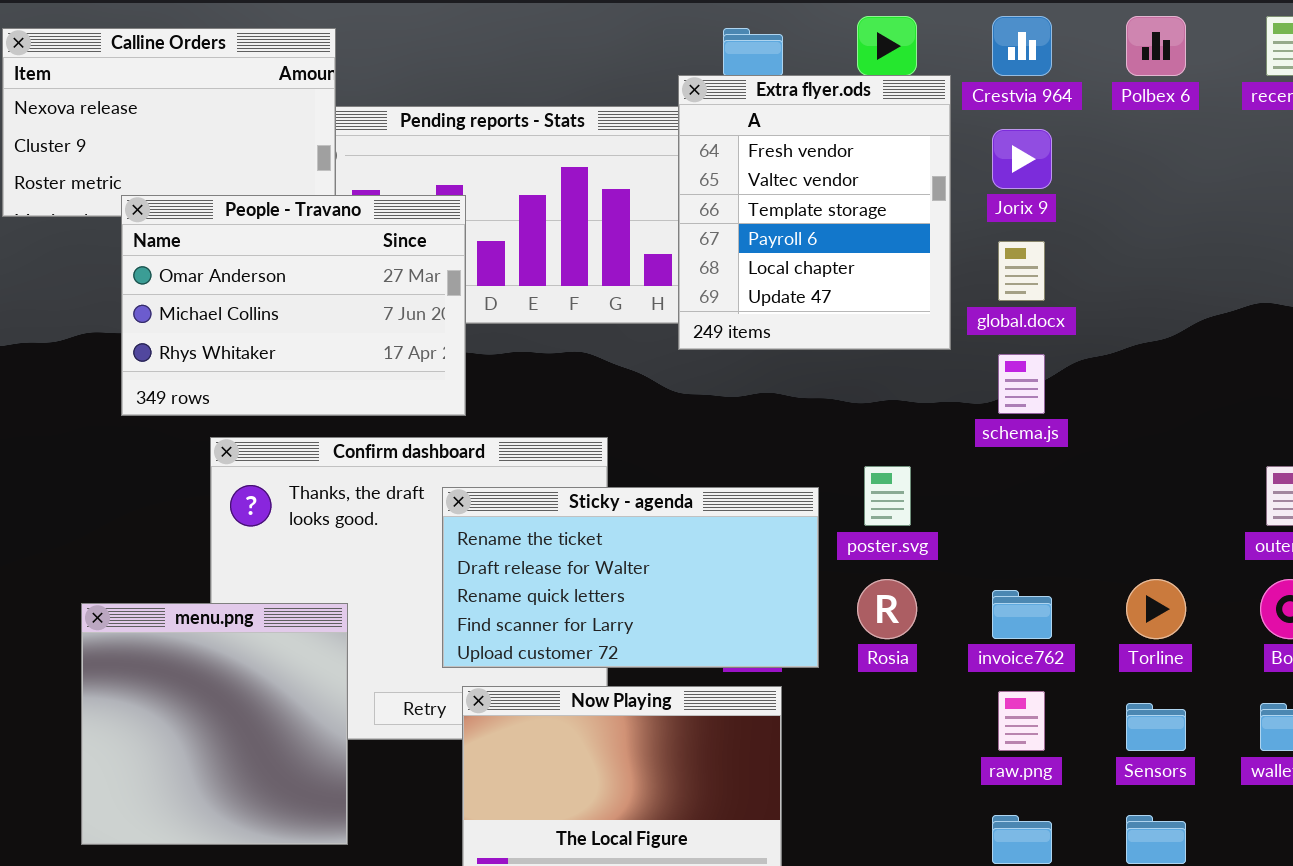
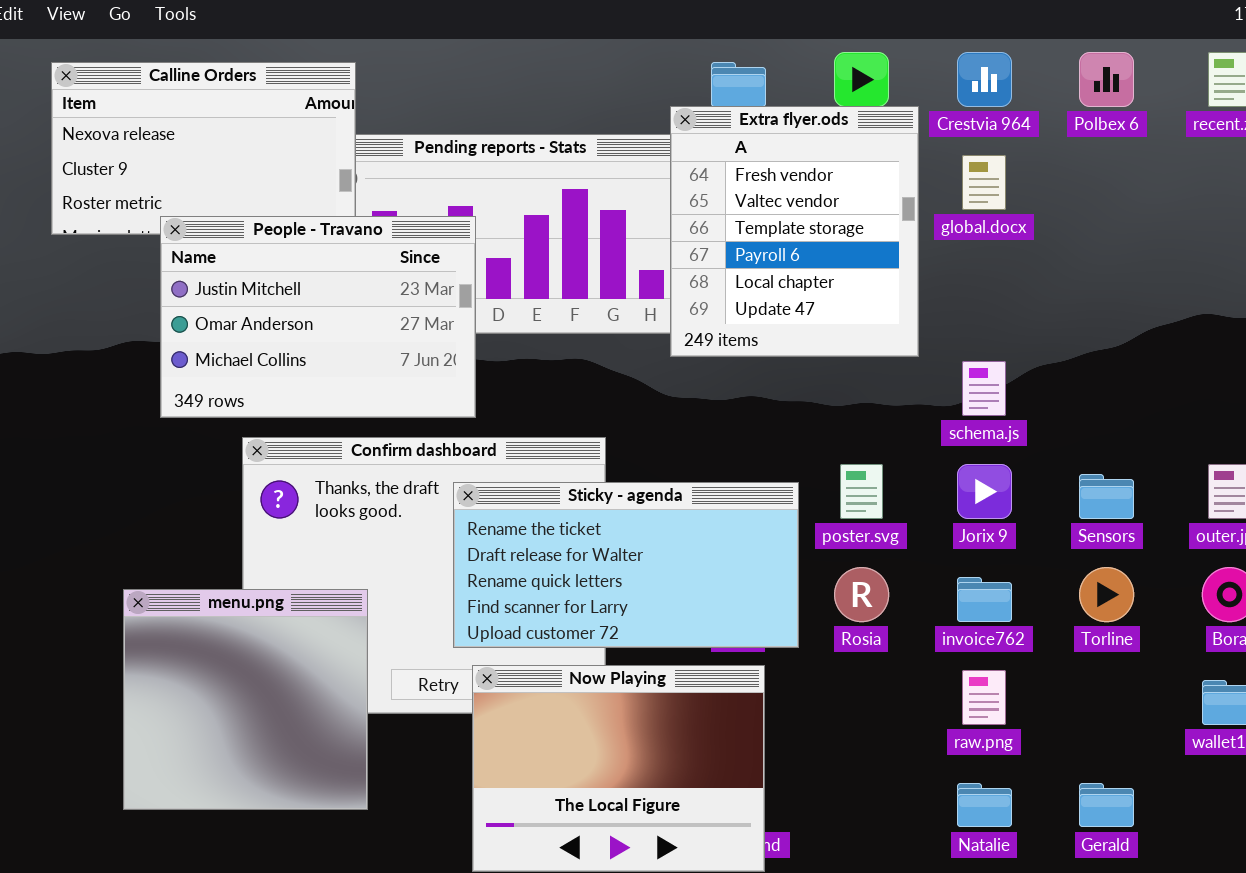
Jorix 9: [992,129,1052,189] -> [957,464,1012,519], moved
People - Travano: [121,195,466,416] -> [160,216,476,418], scrolled up 1 row
global.docx: [998,241,1045,301] -> [962,155,1006,210], moved
Sensors: [1126,703,1186,751] -> [1079,474,1134,519], moved

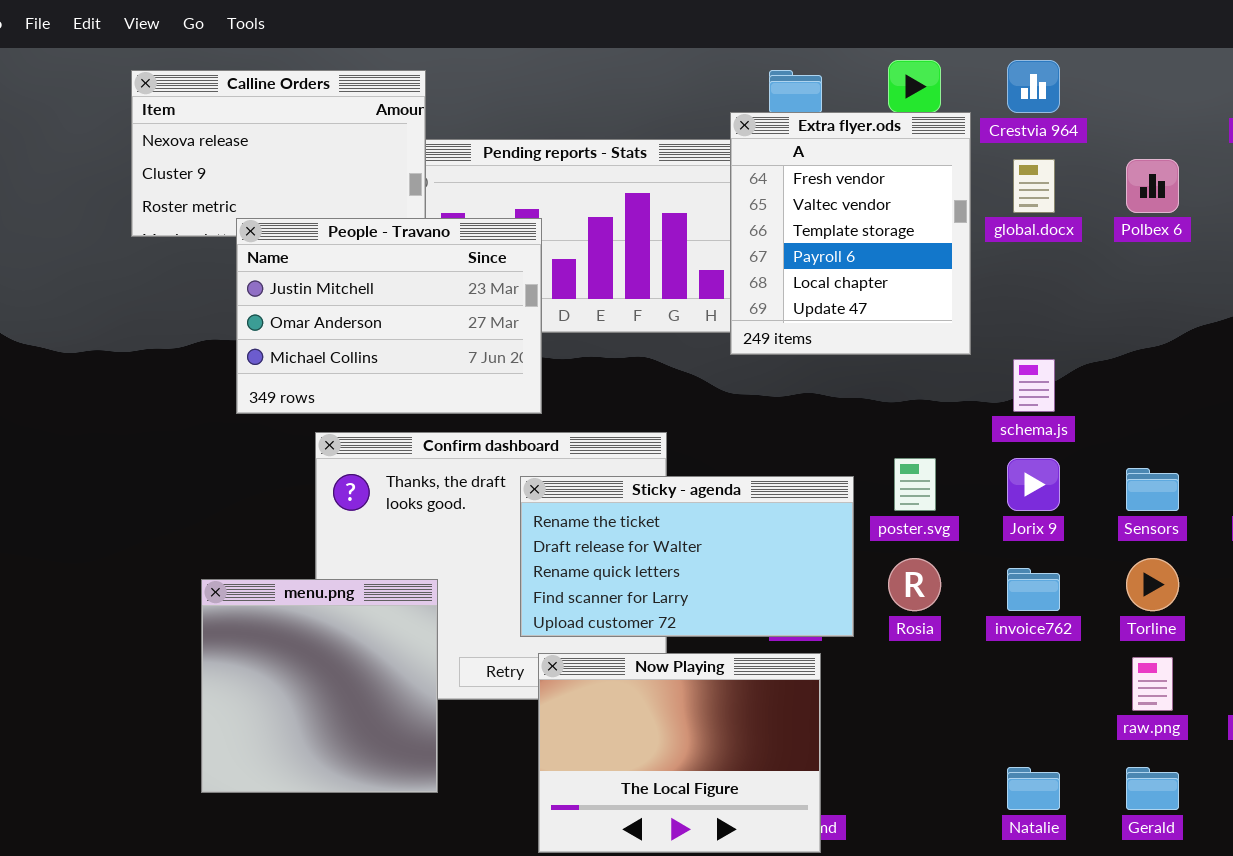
Polbex 6: [1079,52,1134,107] -> [1126,159,1179,213], moved
raw.png: [962,670,1006,725] -> [1132,657,1173,711], moved

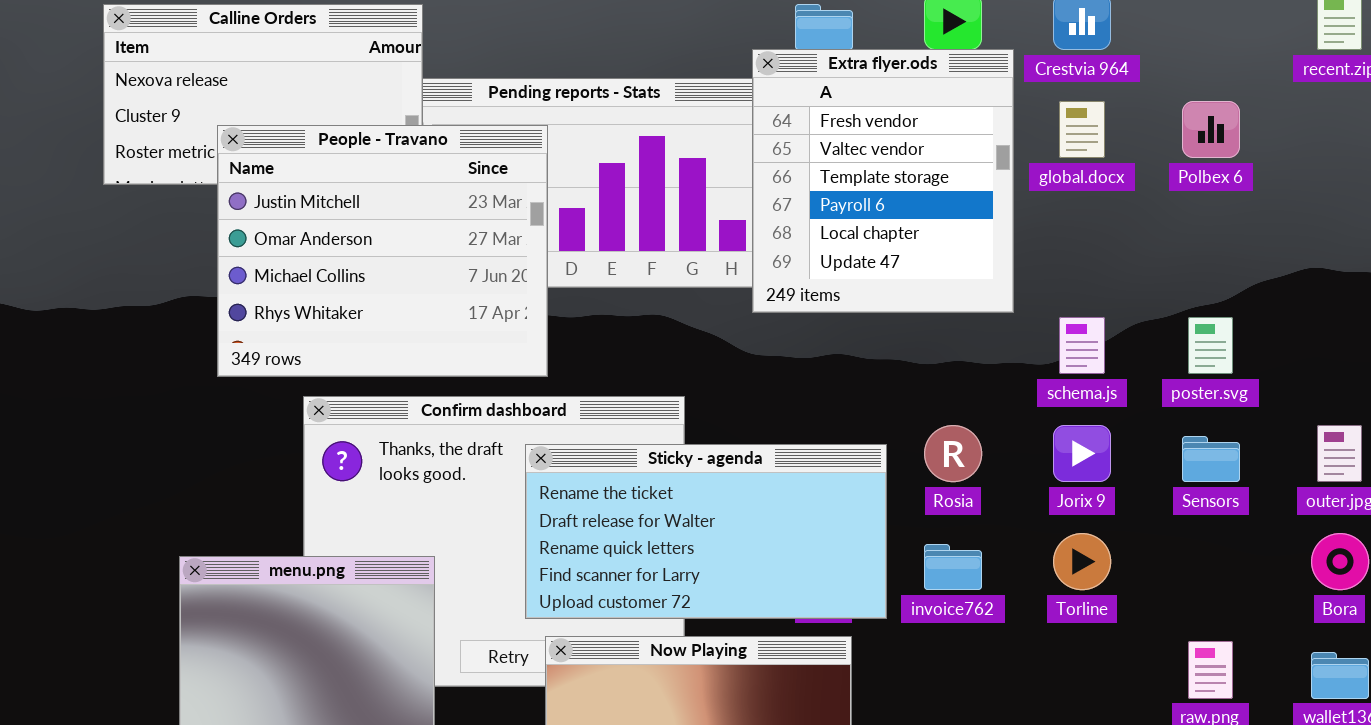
People - Travano: [236,218,542,414] -> [217,125,548,377], resized
poster.svg: [894,458,936,511] -> [1188,317,1233,374], moved
Rosia: [888,558,941,611] -> [924,425,982,482], moved
Torline: [1126,558,1179,611] -> [1053,533,1111,590], moved
invoice762: [1007,568,1060,611] -> [924,544,982,590], moved

